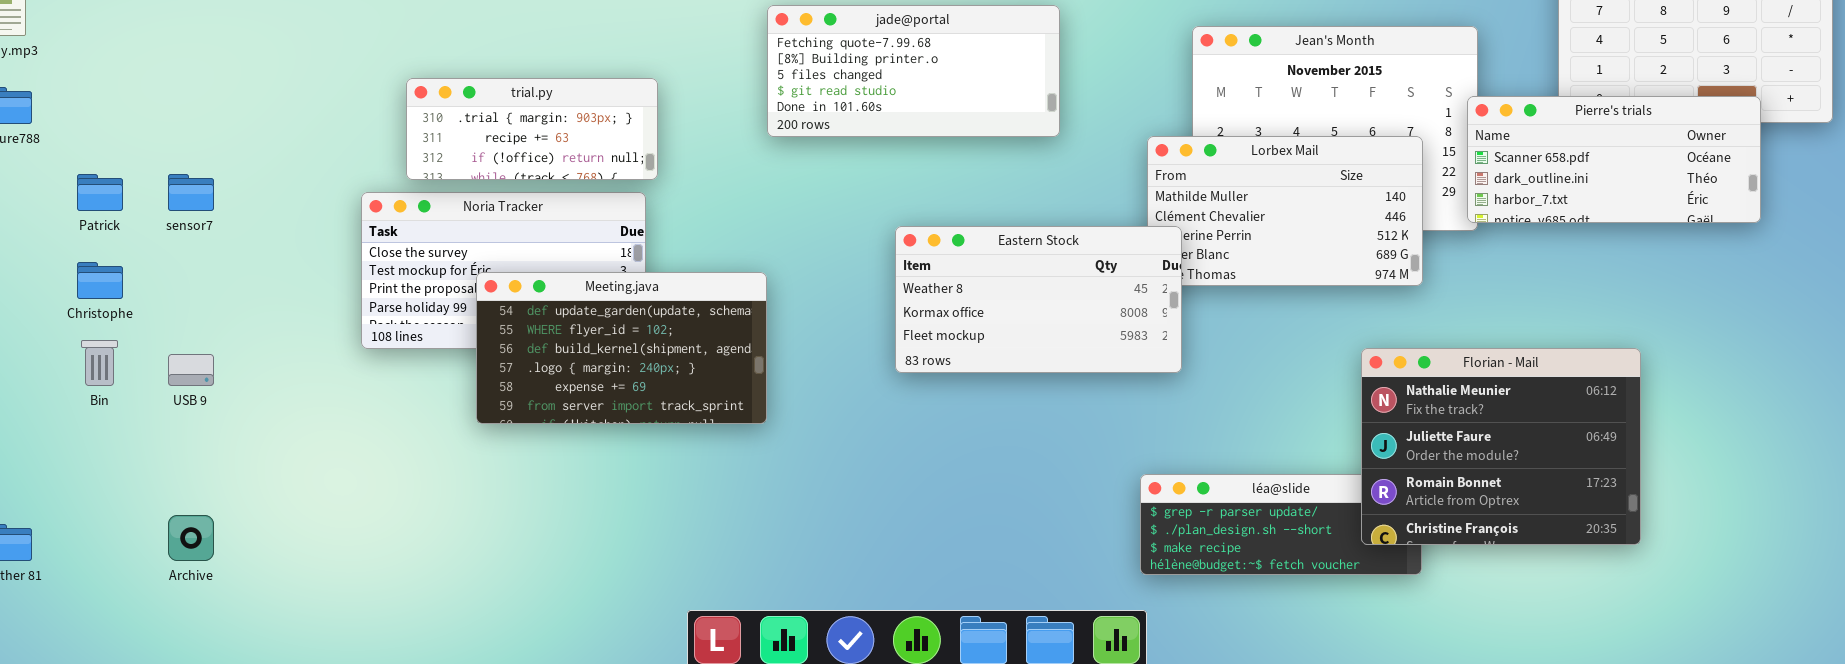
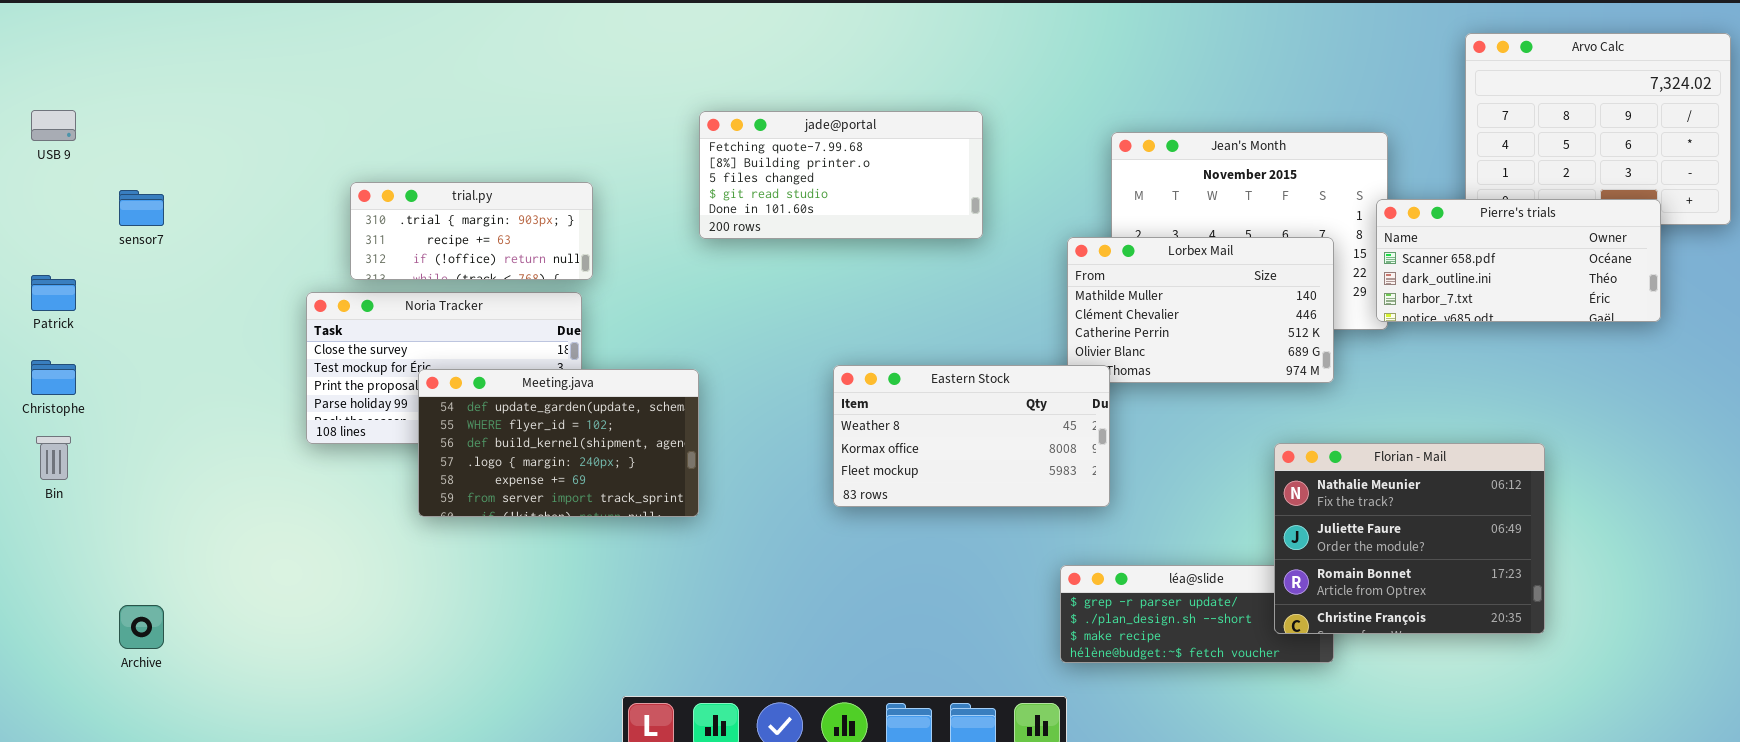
sensor7: [168,174,214,211] -> [119,190,164,226], moved
Eastern Stock: [895,226,1182,373] -> [833,365,1110,507], moved
USB 9: [168,354,214,386] -> [31,110,76,141], moved

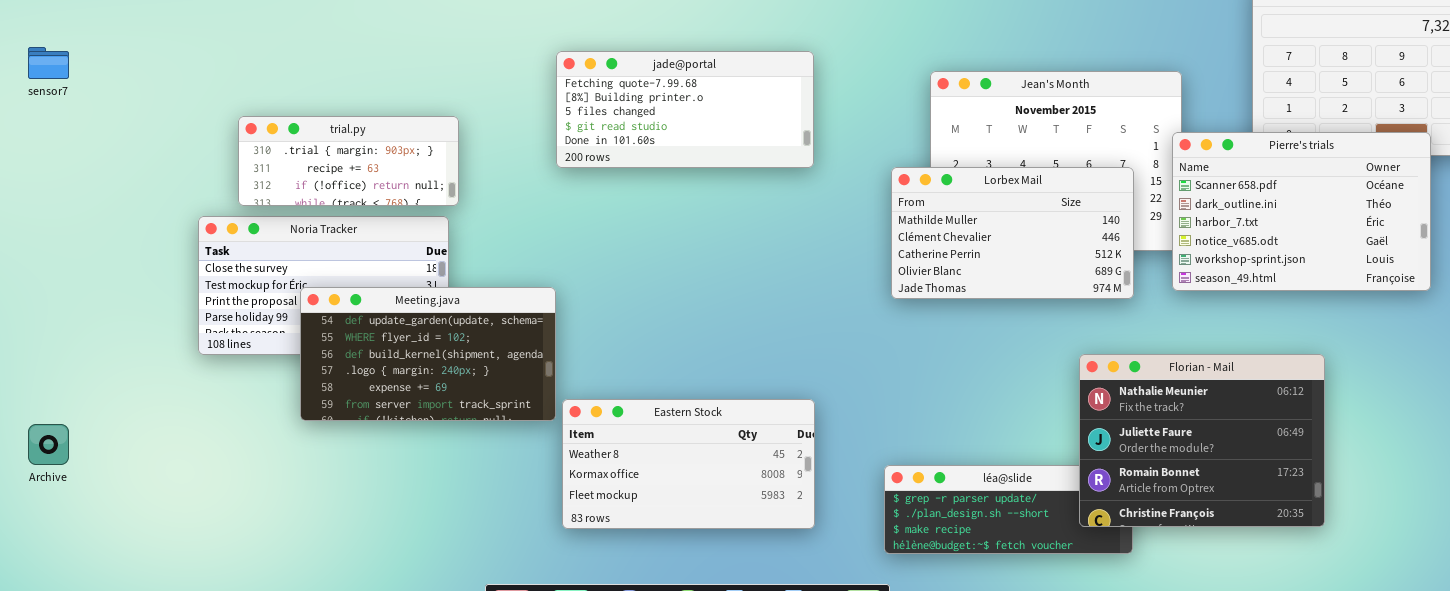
sensor7: [119,190,164,226] -> [28,47,69,79], moved
Pierre's trials: [1376,199,1661,322] -> [1172,132,1431,291], resized
Eastern Stock: [833,365,1110,507] -> [562,399,815,529], moved
Archive: [119,605,164,649] -> [28,424,69,465], moved

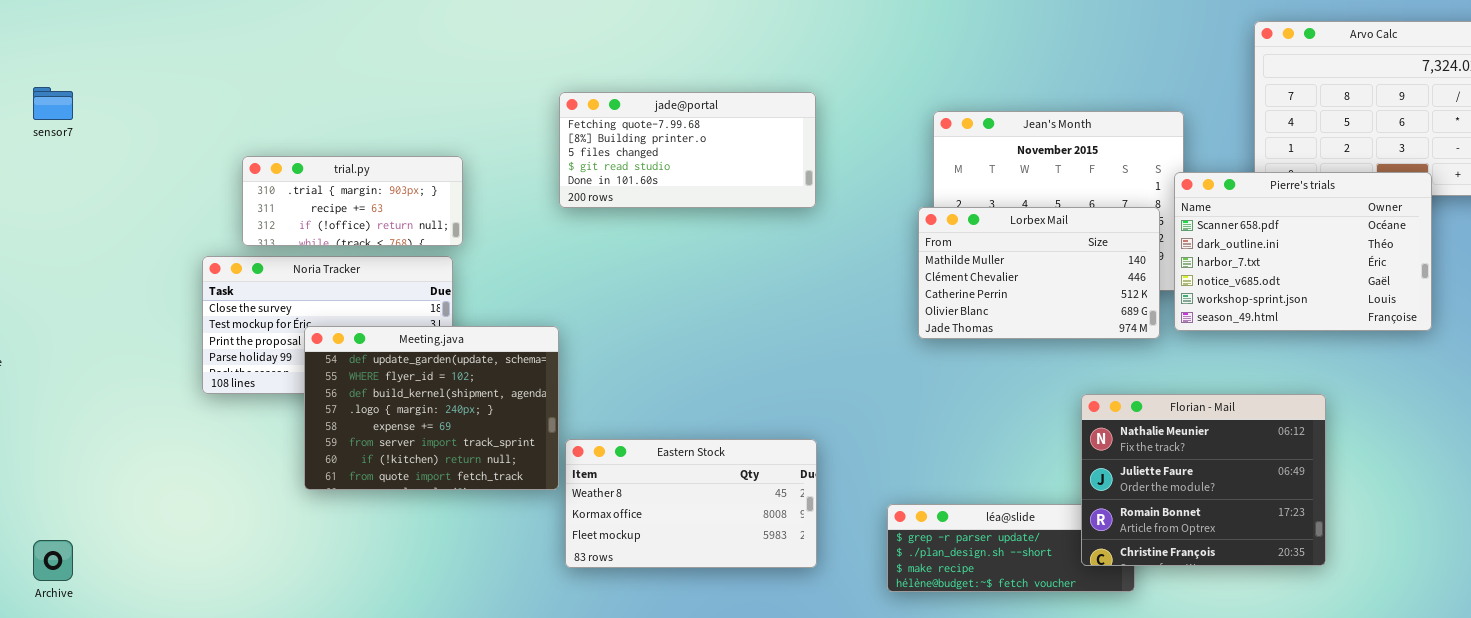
Lorbex Mail: [891,167,1134,299] -> [918,207,1160,339], moved
Meeting.java: [300,287,556,421] -> [304,326,559,490], resized
Archive: [28,424,69,465] -> [33,540,73,581], moved

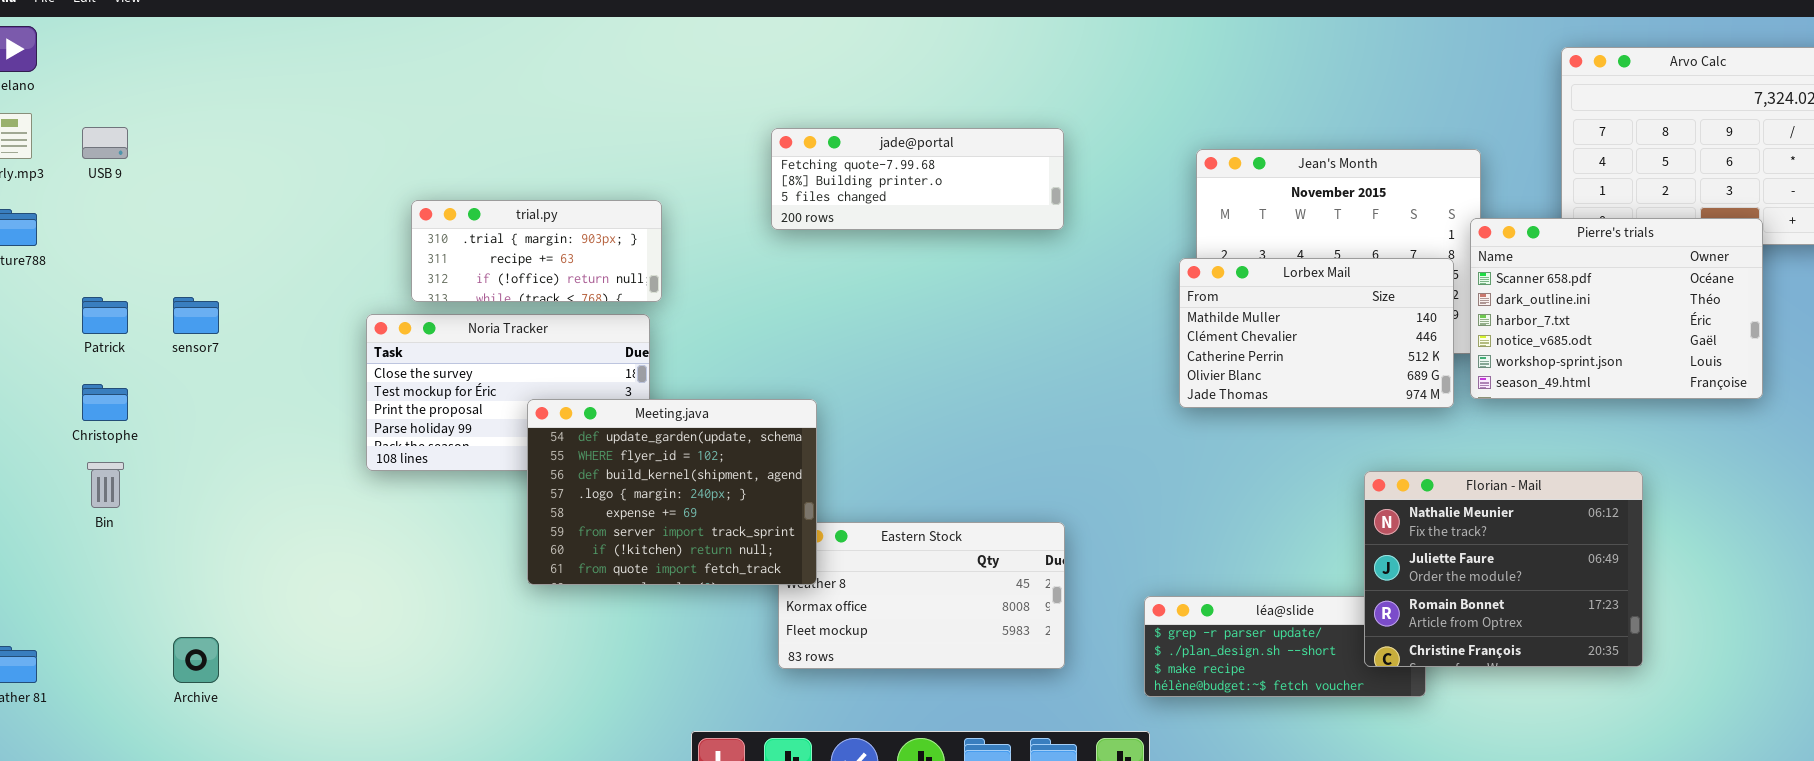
sensor7: [33,87,73,120] -> [173,297,219,334], moved
jade@portal: [559,92,816,208] -> [771,128,1064,230], resized
Meeting.java: [304,326,559,490] -> [527,399,817,585], moved

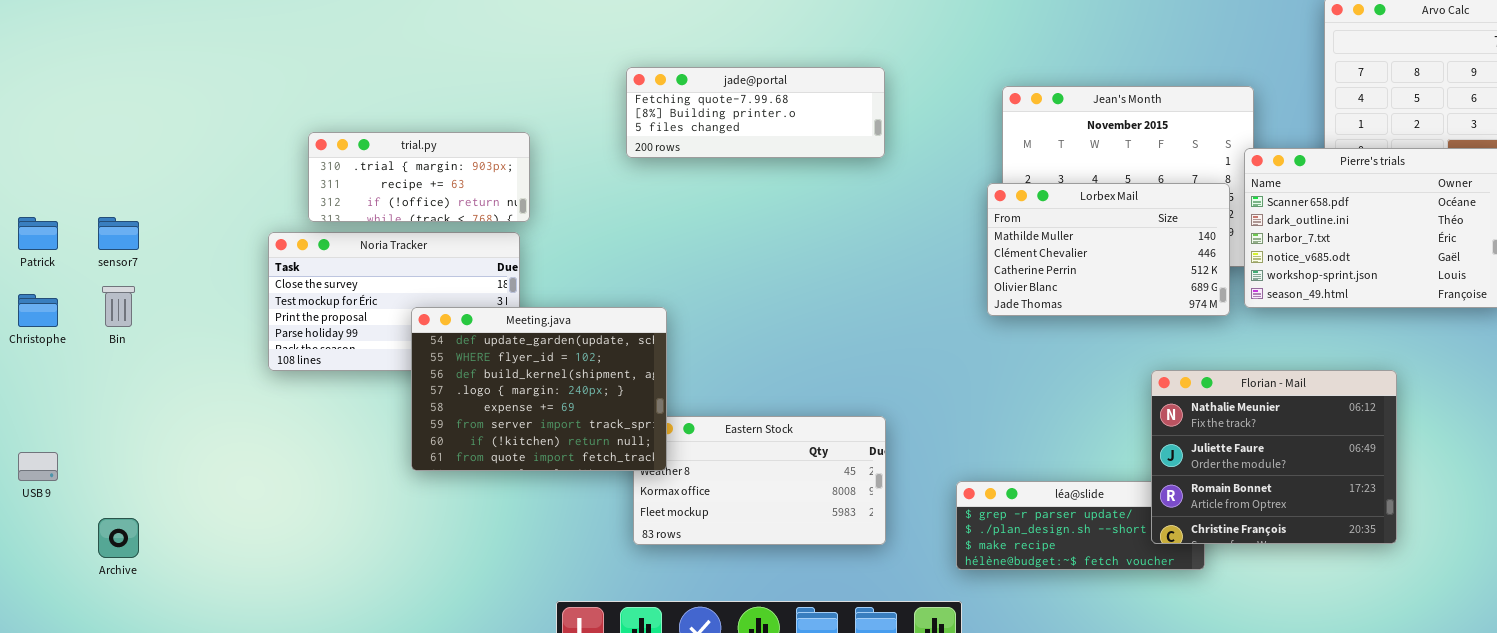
USB 9: [82,127,128,159] -> [18,452,58,481], moved
Bin: [87,462,124,508] -> [102,286,135,327], moved

